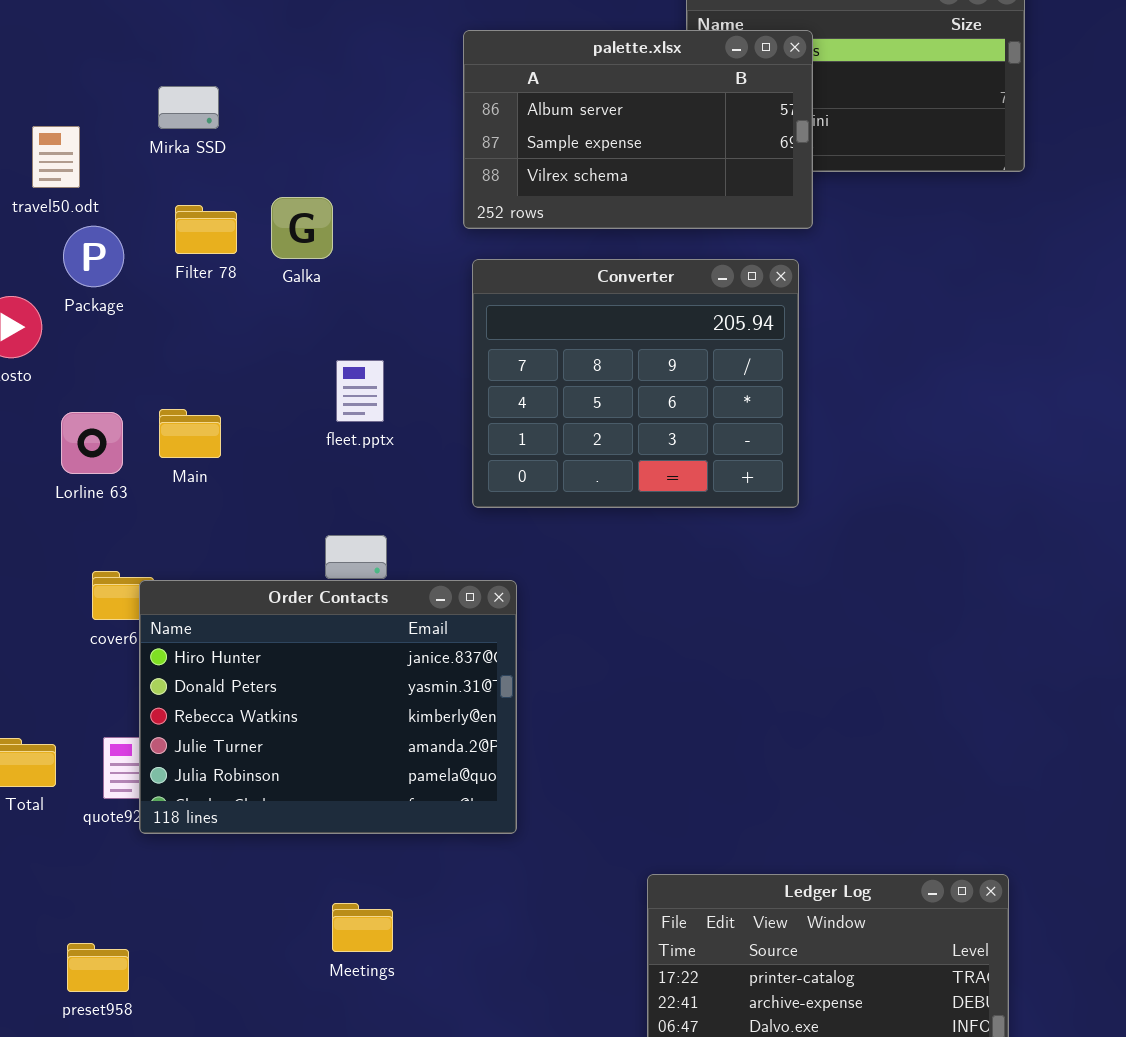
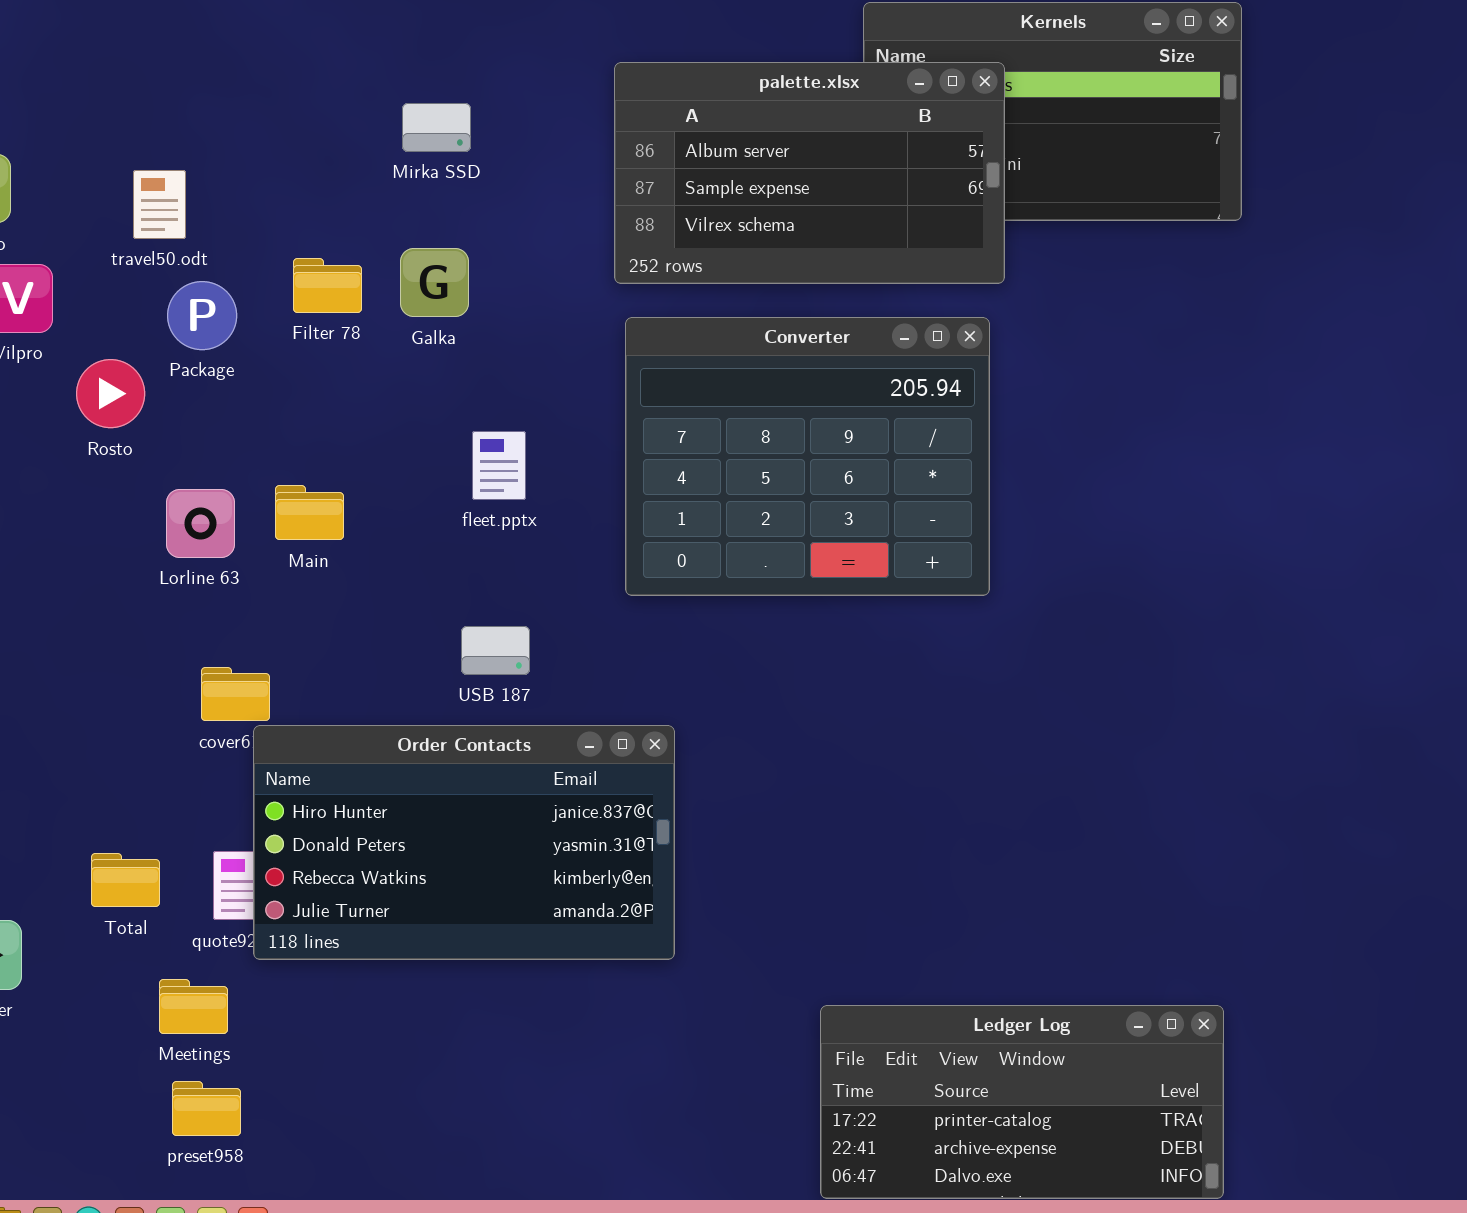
Mirka SSD: [158,86,219,129] -> [402,103,471,152], moved
Order Contacts: [139,580,517,834] -> [253,725,675,960], resized
Meetings: [332,903,393,952] -> [159,979,228,1034], moved

